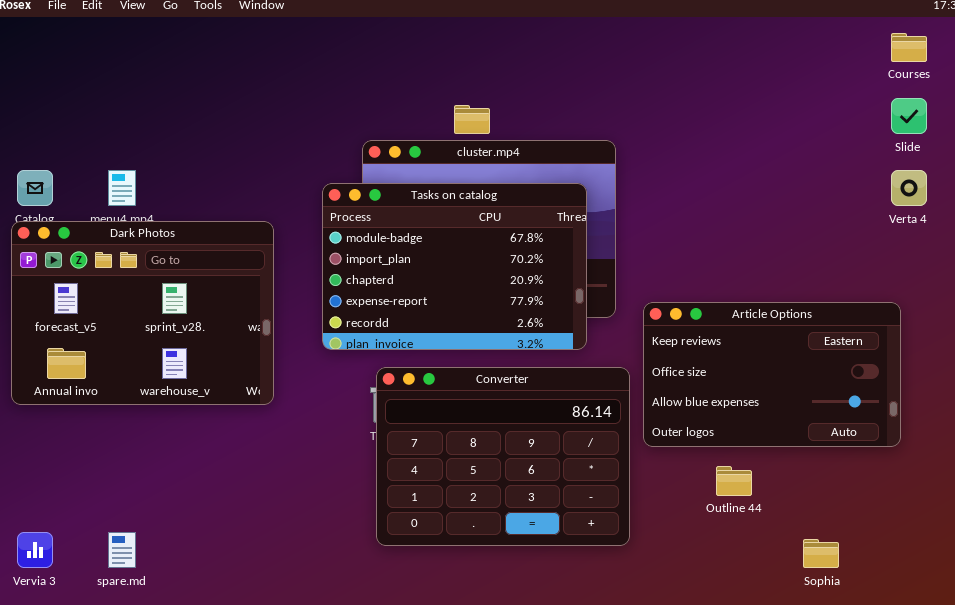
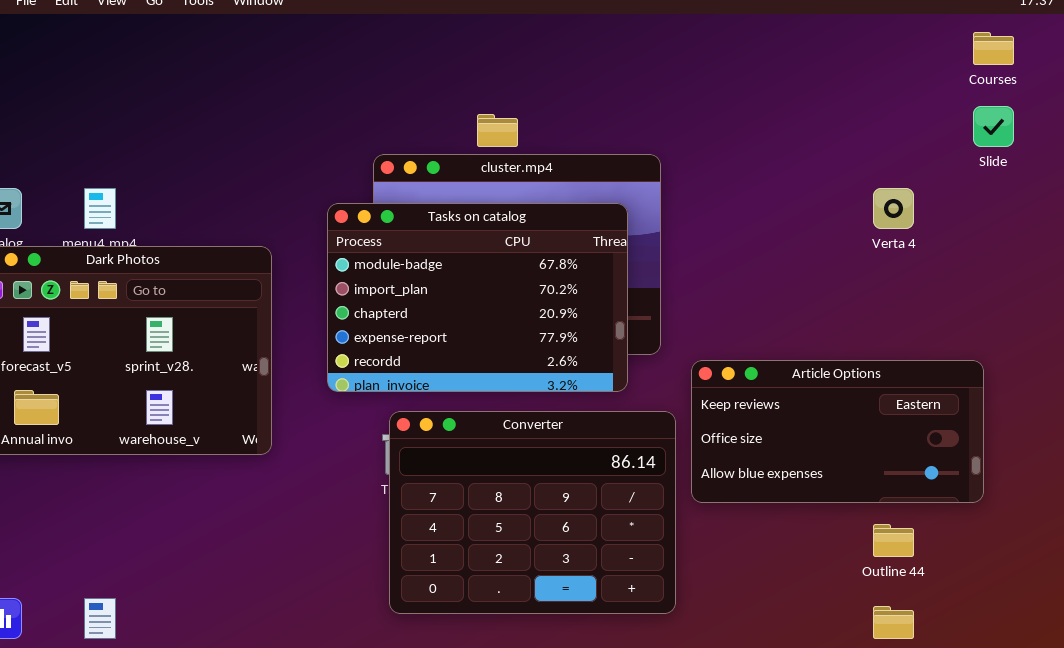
Verta 4: [891,170,927,206] -> [873,188,914,229], moved
Article Options: [643,302,901,447] -> [691,360,984,503], resized
Outline 44: [716,466,752,496] -> [873,524,914,557], moved

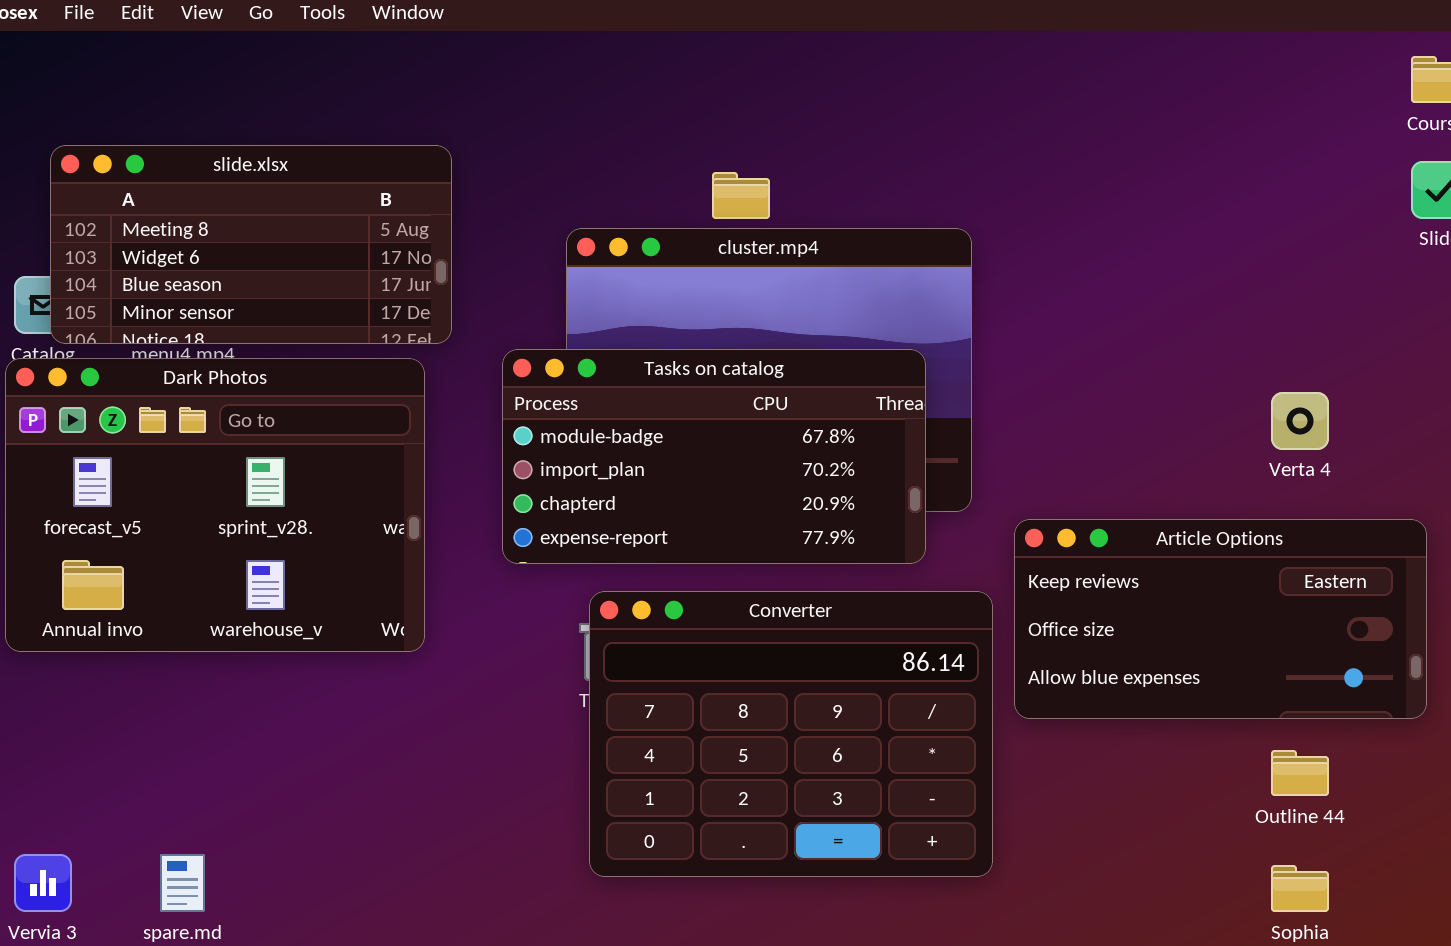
slide.xlsx: none -> [50,145,452,344], opened
Verta 4: [873,188,914,229] -> [1271,392,1329,450], moved
Tasks on catalog: [327,203,628,392] -> [502,349,926,564], resized

